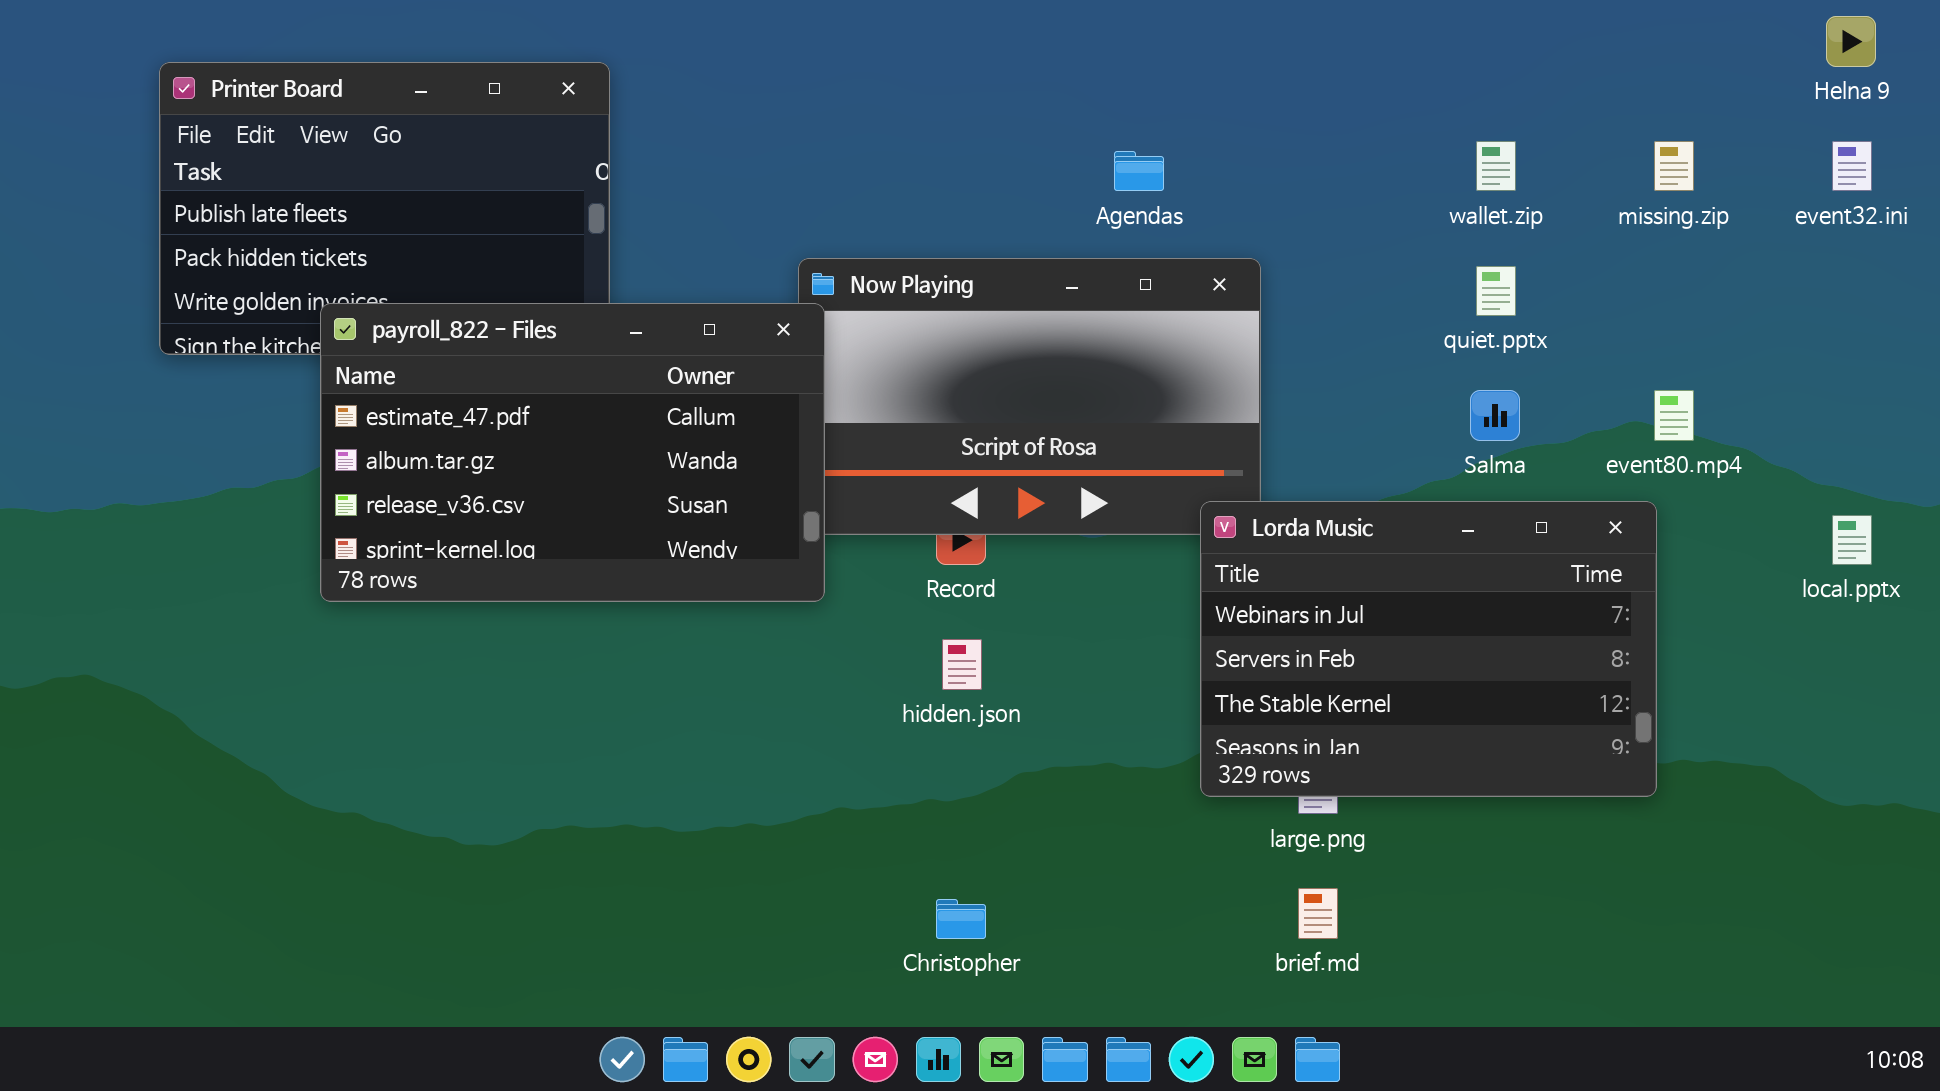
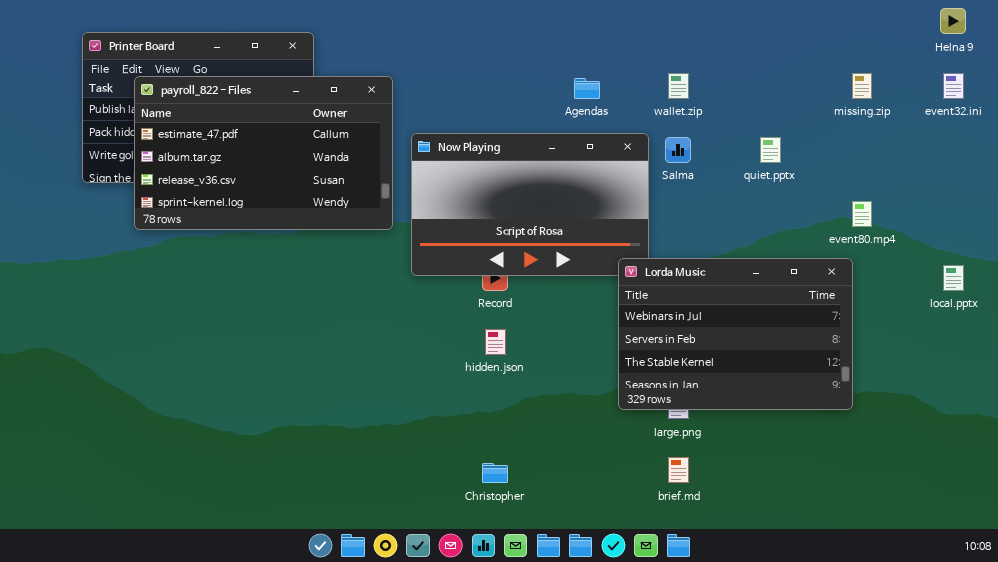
wallet.zip: [1476,141,1516,191] -> [668,73,689,99], moved
payroll_822 - Files: [320,303,825,602] -> [134,76,393,230], moved
Salma: [1470,390,1520,441] -> [665,137,691,163], moved

